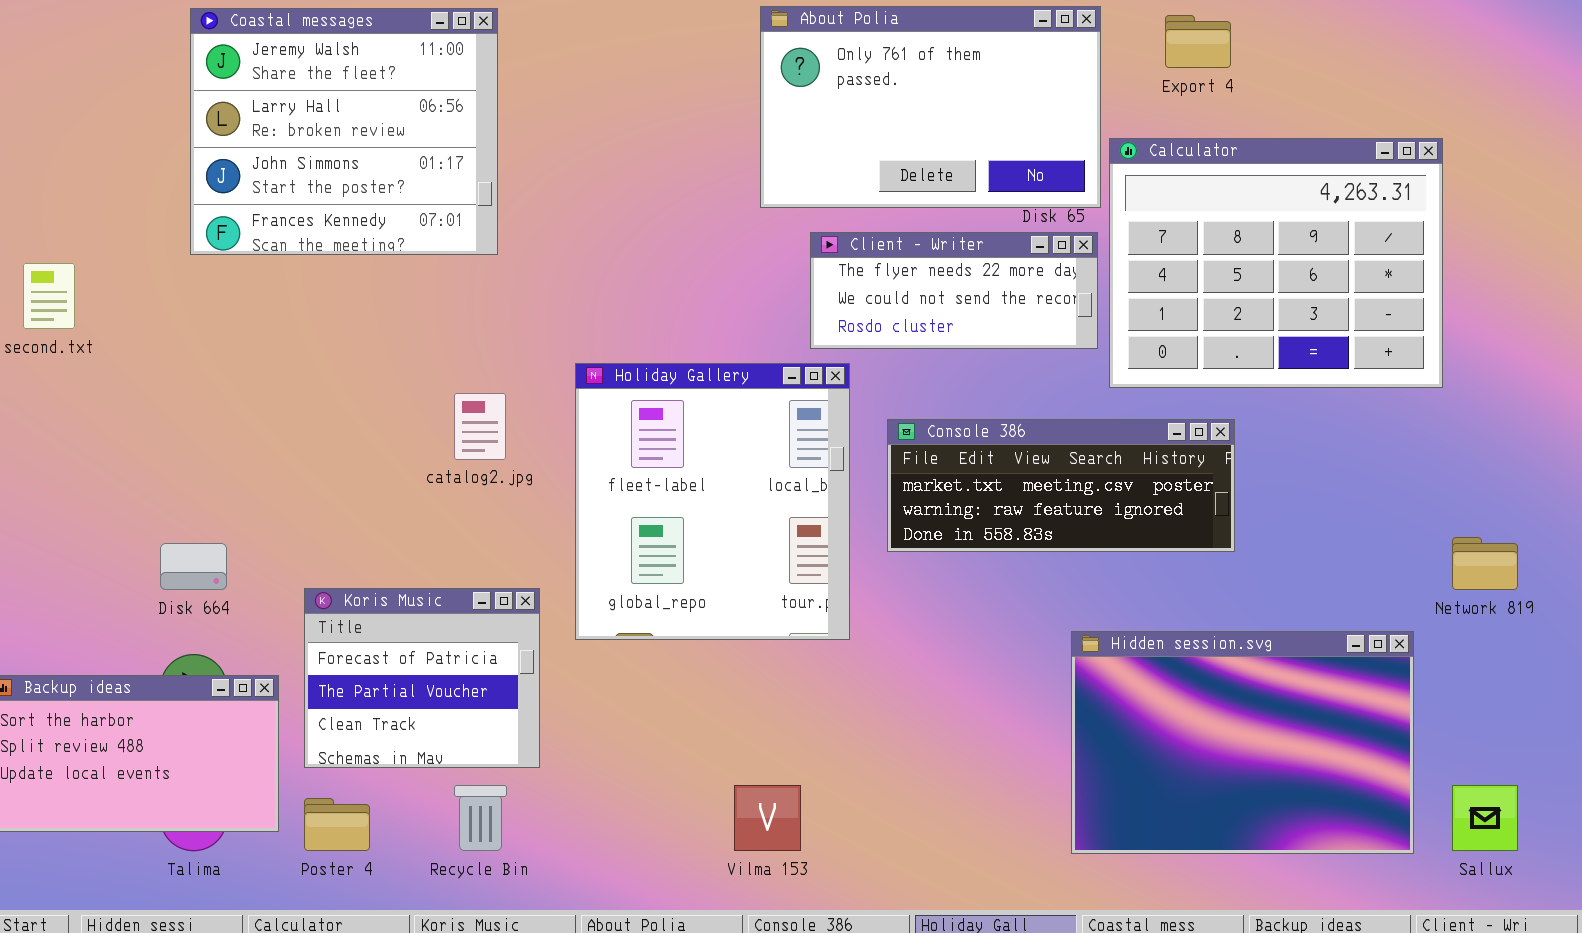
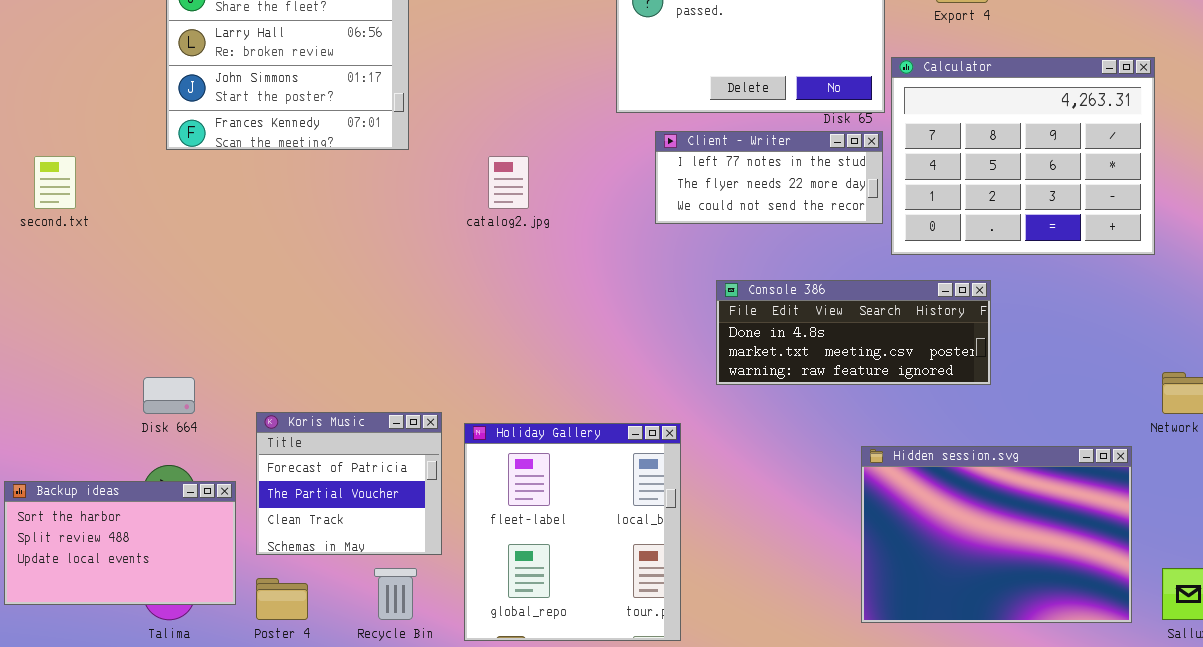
Client - Writer: [810,232,1098,349] -> [655,131,883,224], scrolled up 1 row
Holiday Gallery: [575,363,850,640] -> [464,423,681,641], moved
catalog2.jpg: [454,393,506,460] -> [488,156,529,209], moved
Console 386: [887,419,1235,552] -> [716,280,991,385], scrolled up 1 row

